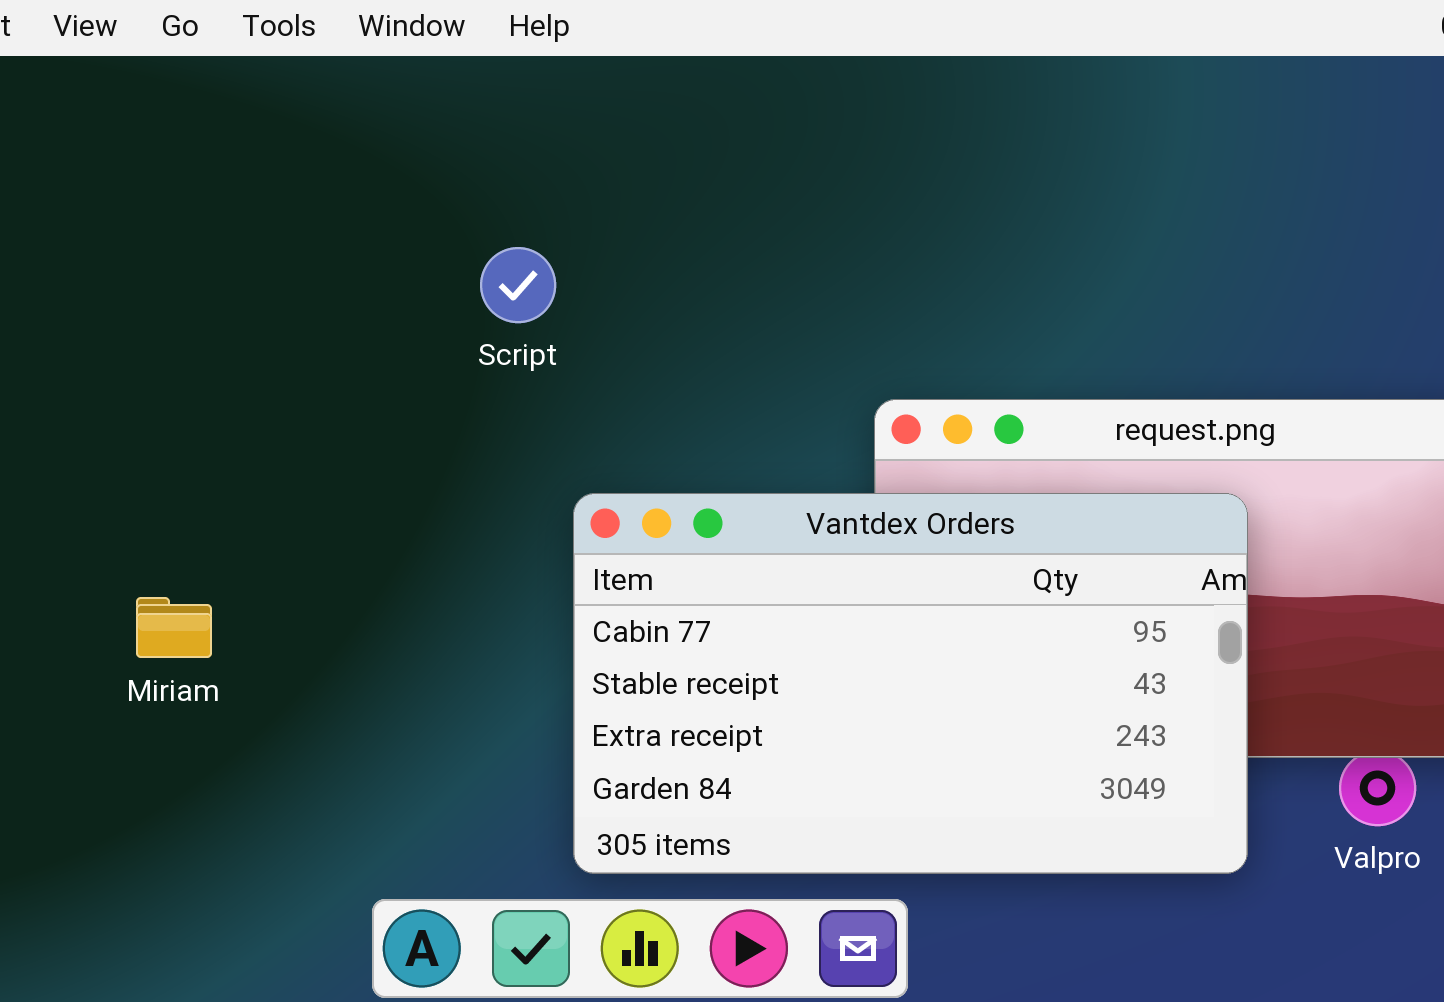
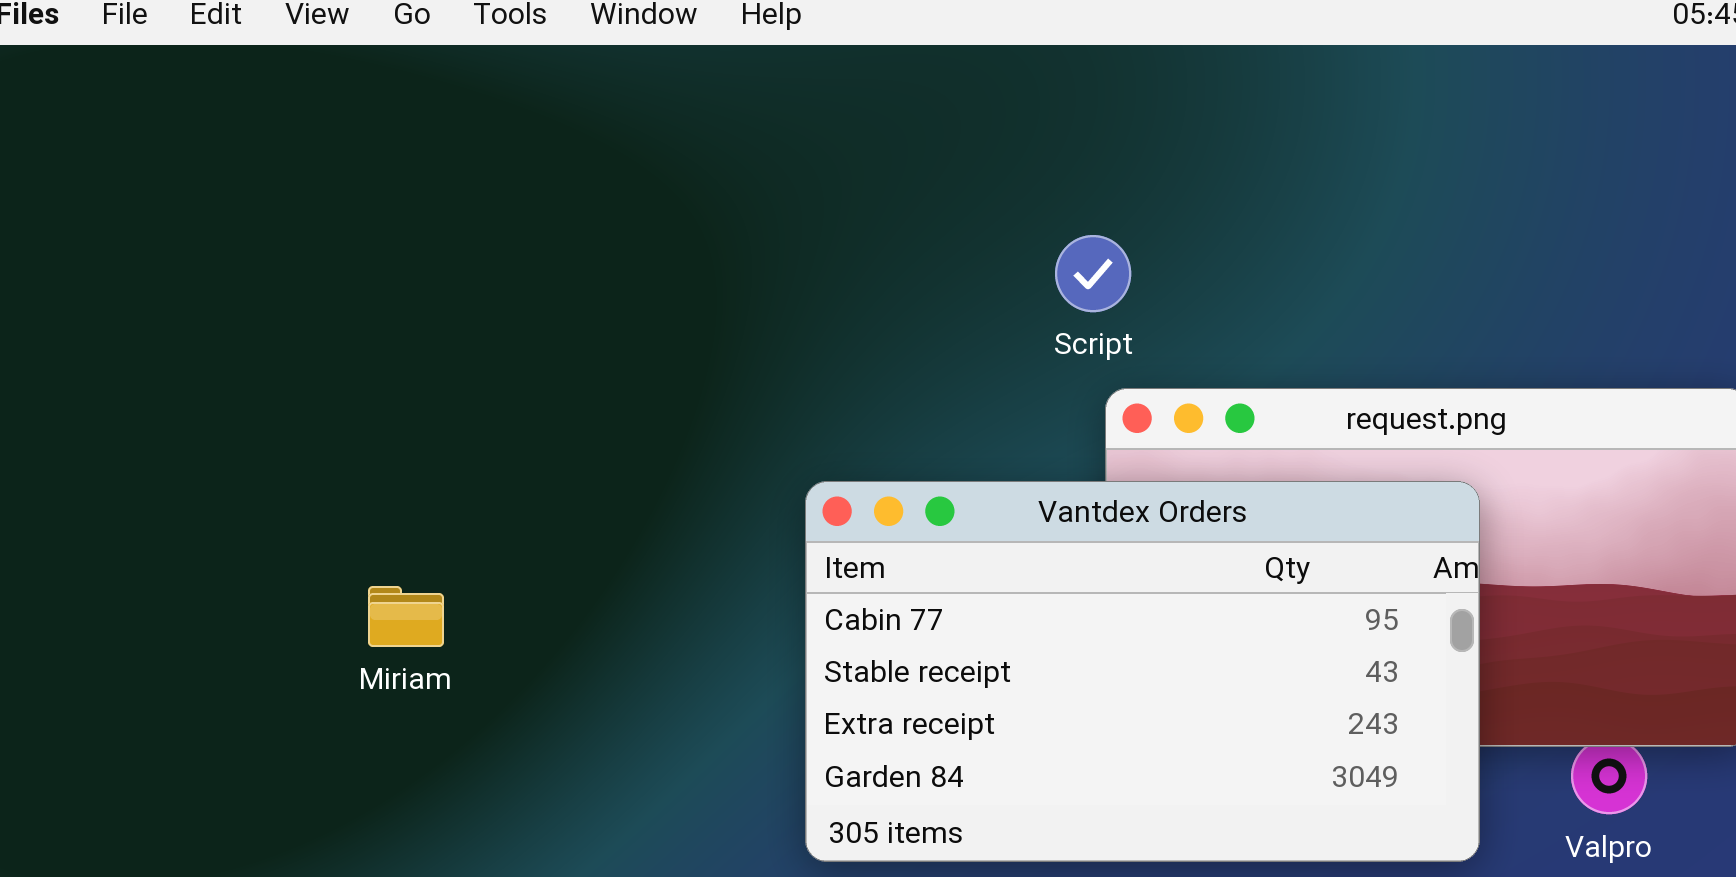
Script: [480,247,556,323] -> [1055,235,1131,312], moved

